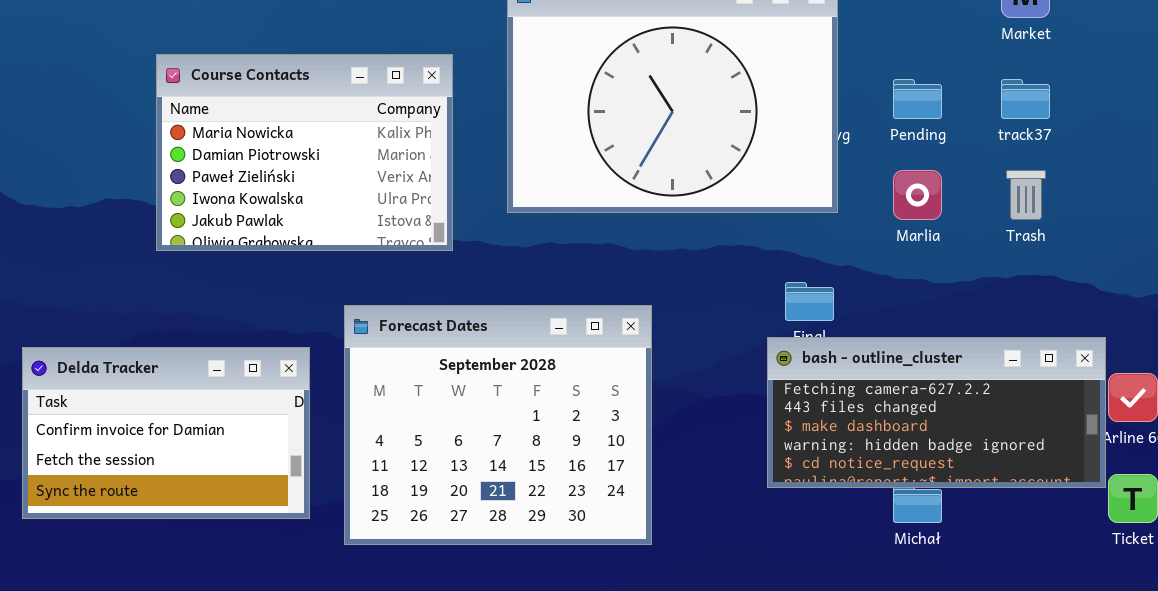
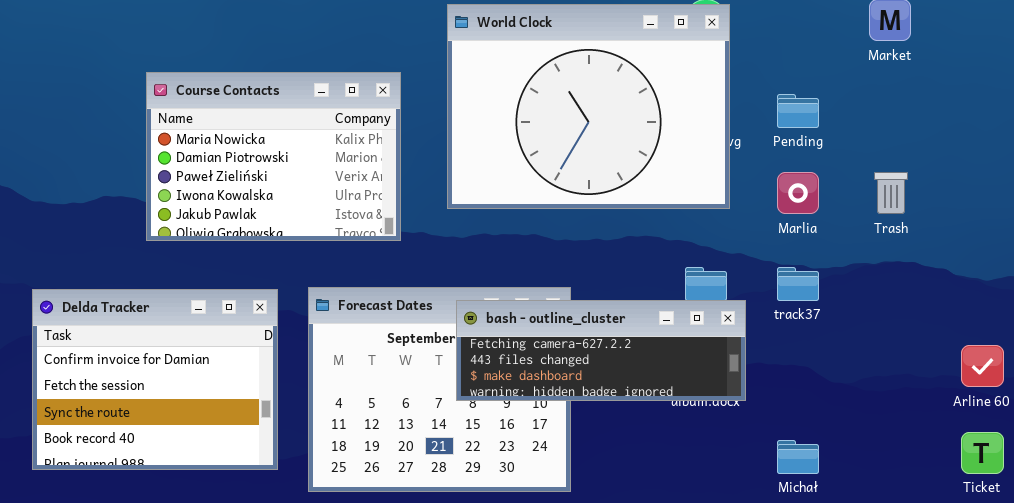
track37: [1001,79,1050,119] -> [777,267,819,301], moved
bash - outline_cluster: [767,337,1106,488] -> [456,300,746,401], moved, resized
Delda Tracker: [22,347,310,519] -> [32,289,278,470], resized

